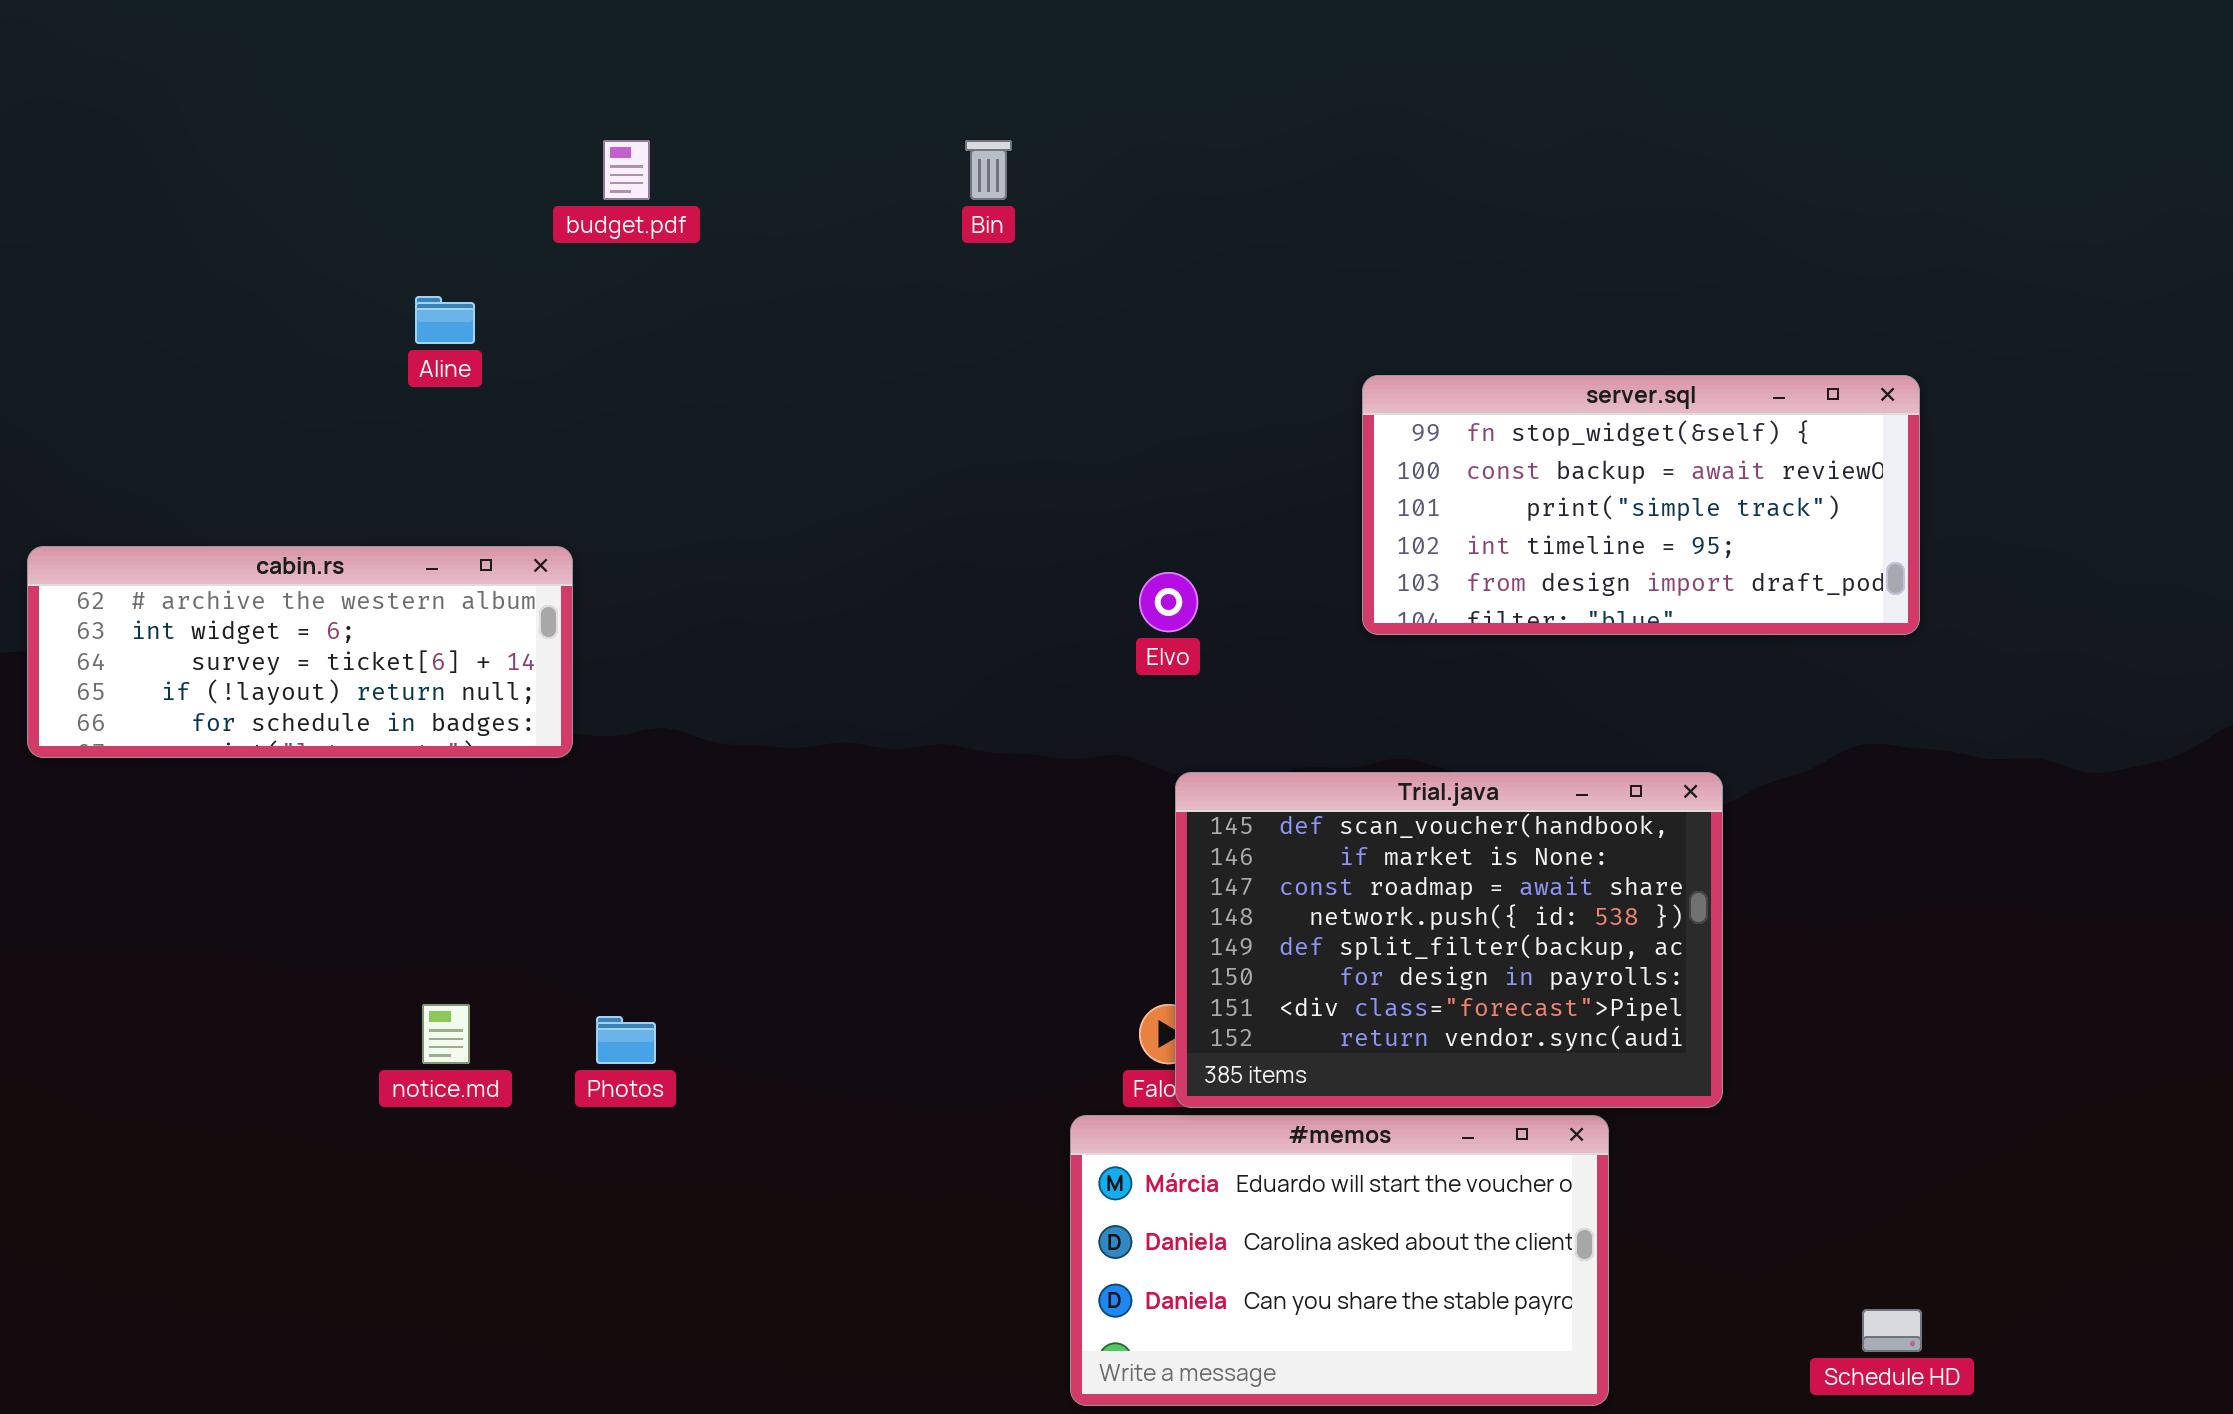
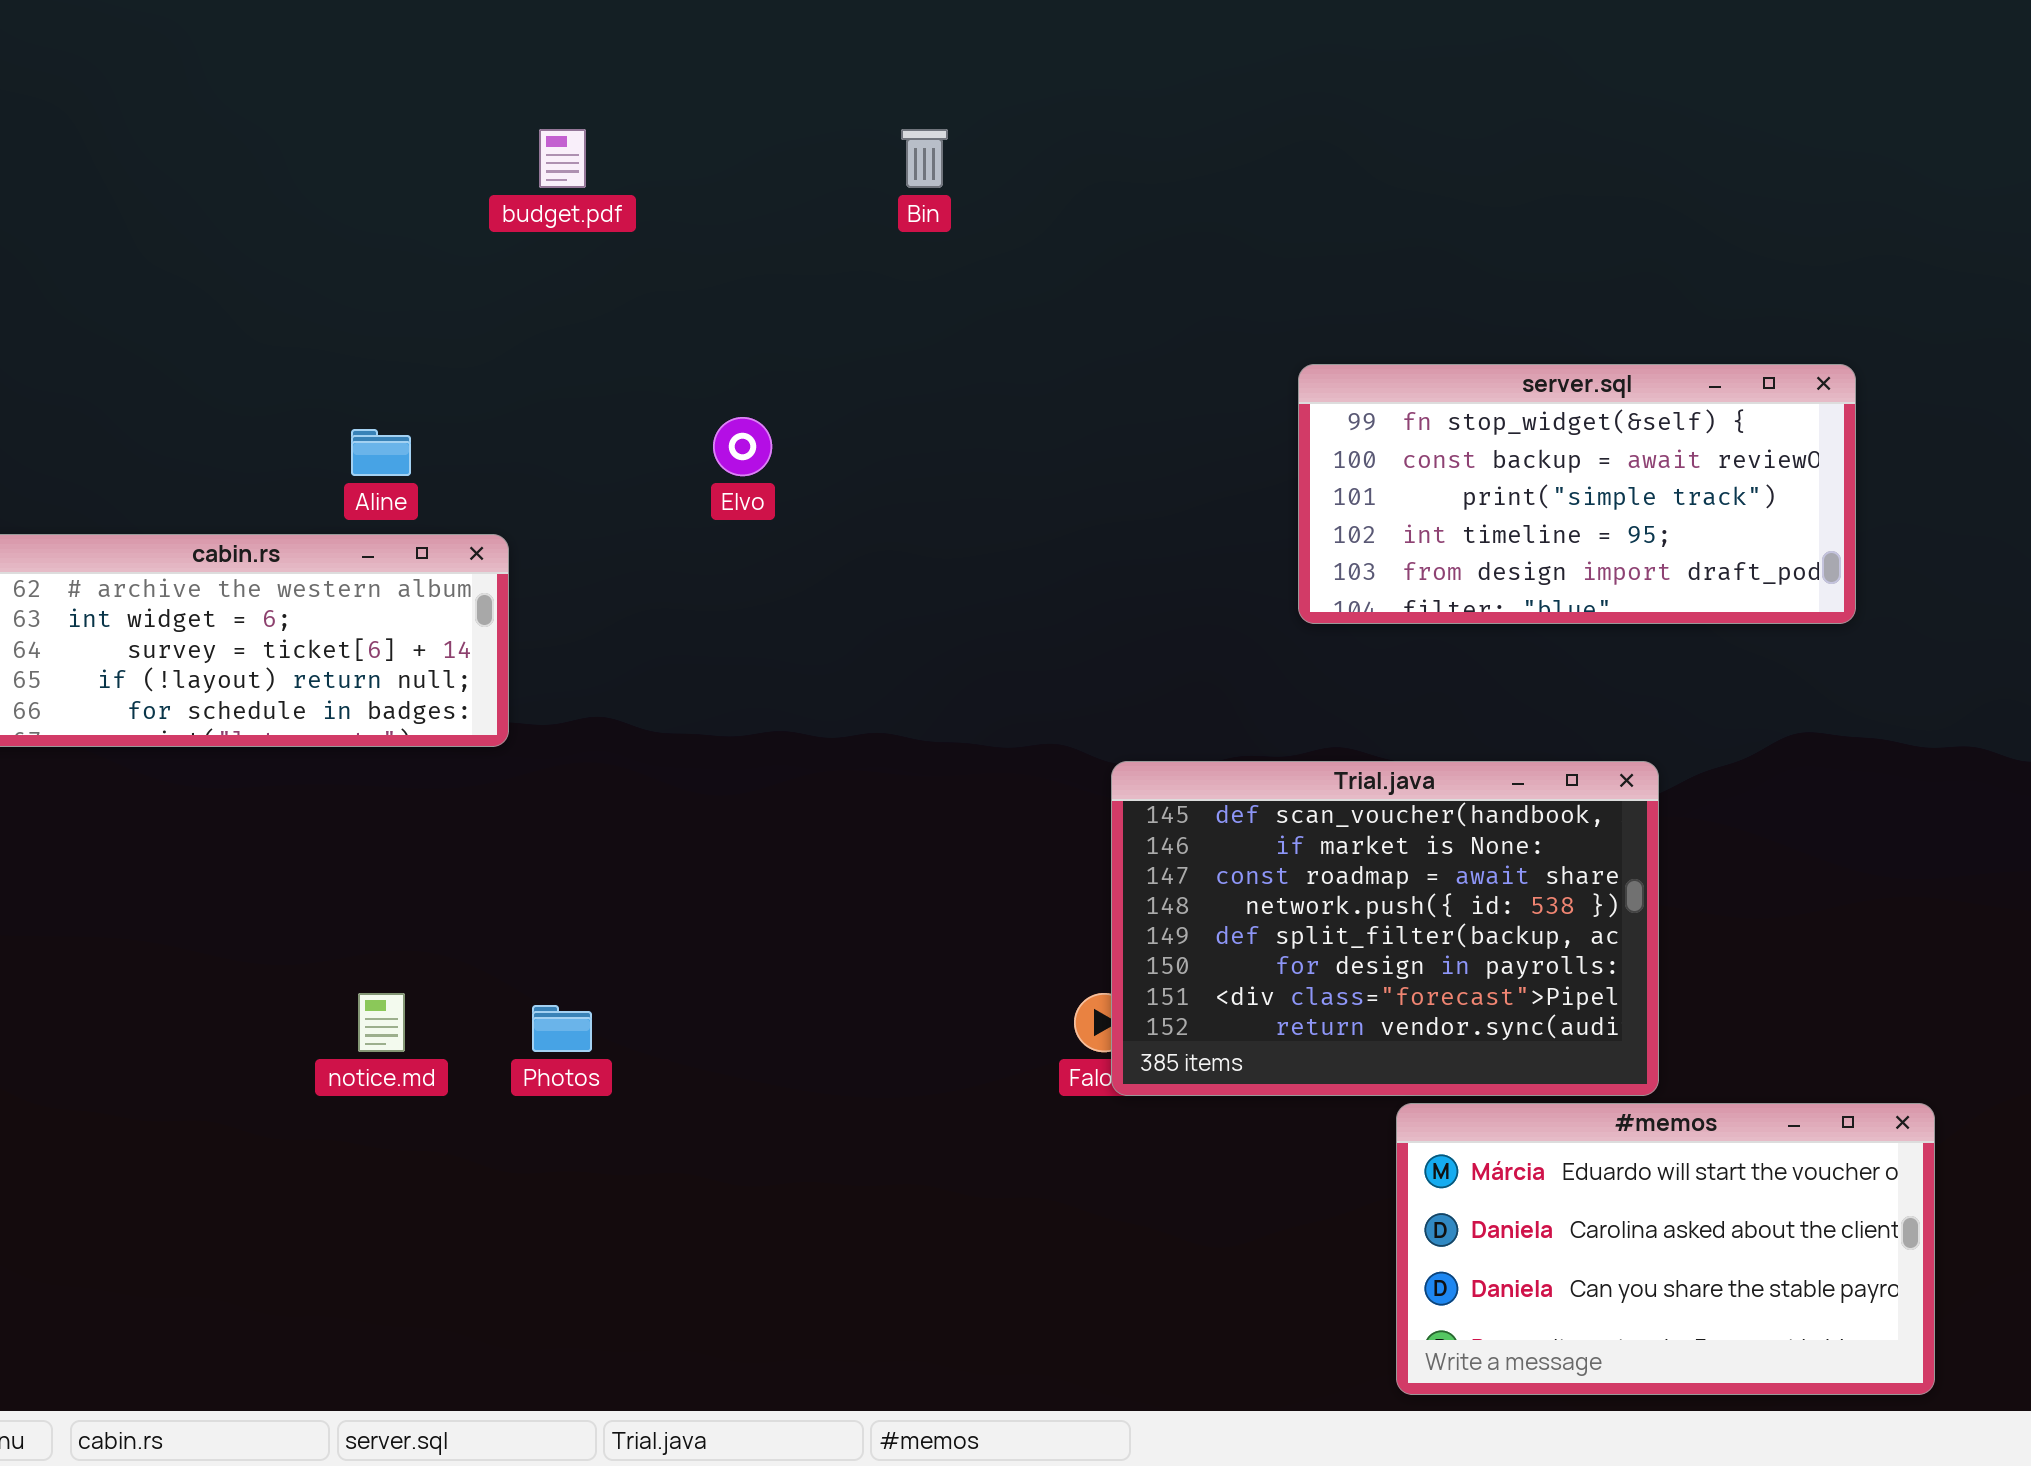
Aline: [415,296,475,344] -> [351,429,411,476], moved
Elvo: [1139,572,1198,632] -> [713,417,772,476], moved
#memos: [1070,1115,1609,1406] -> [1396,1103,1935,1395], moved

